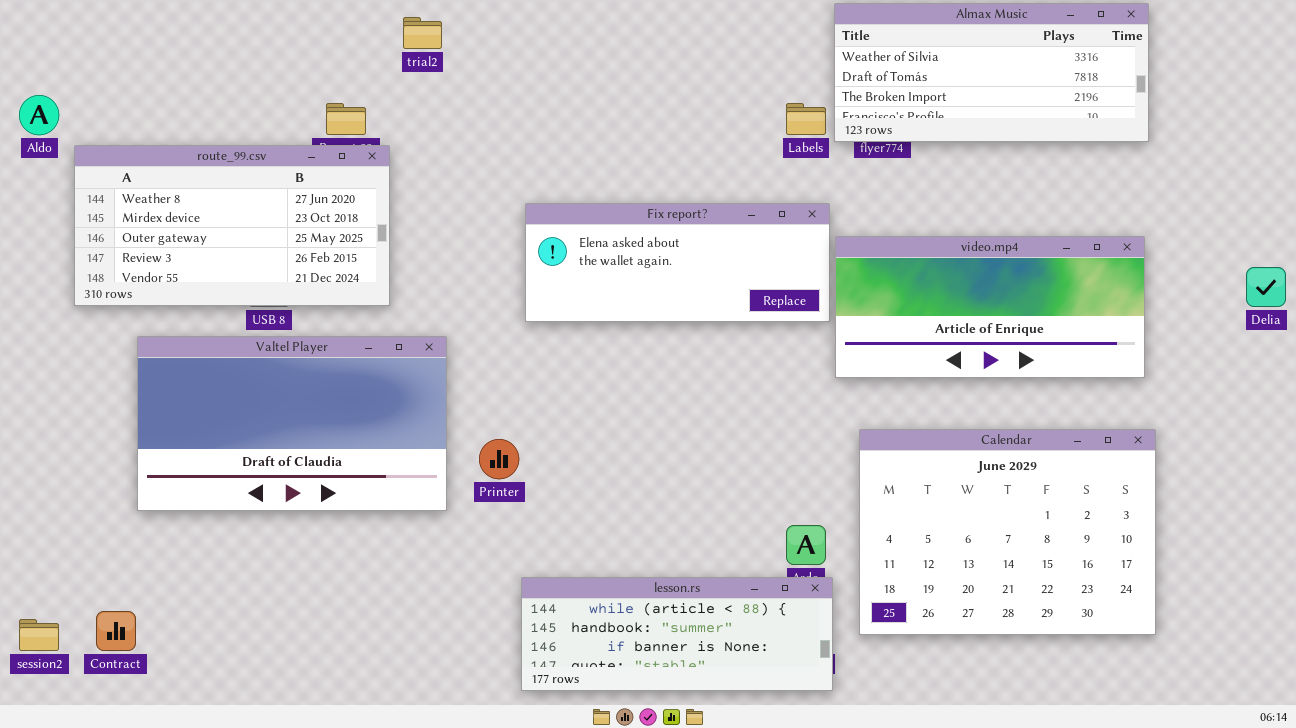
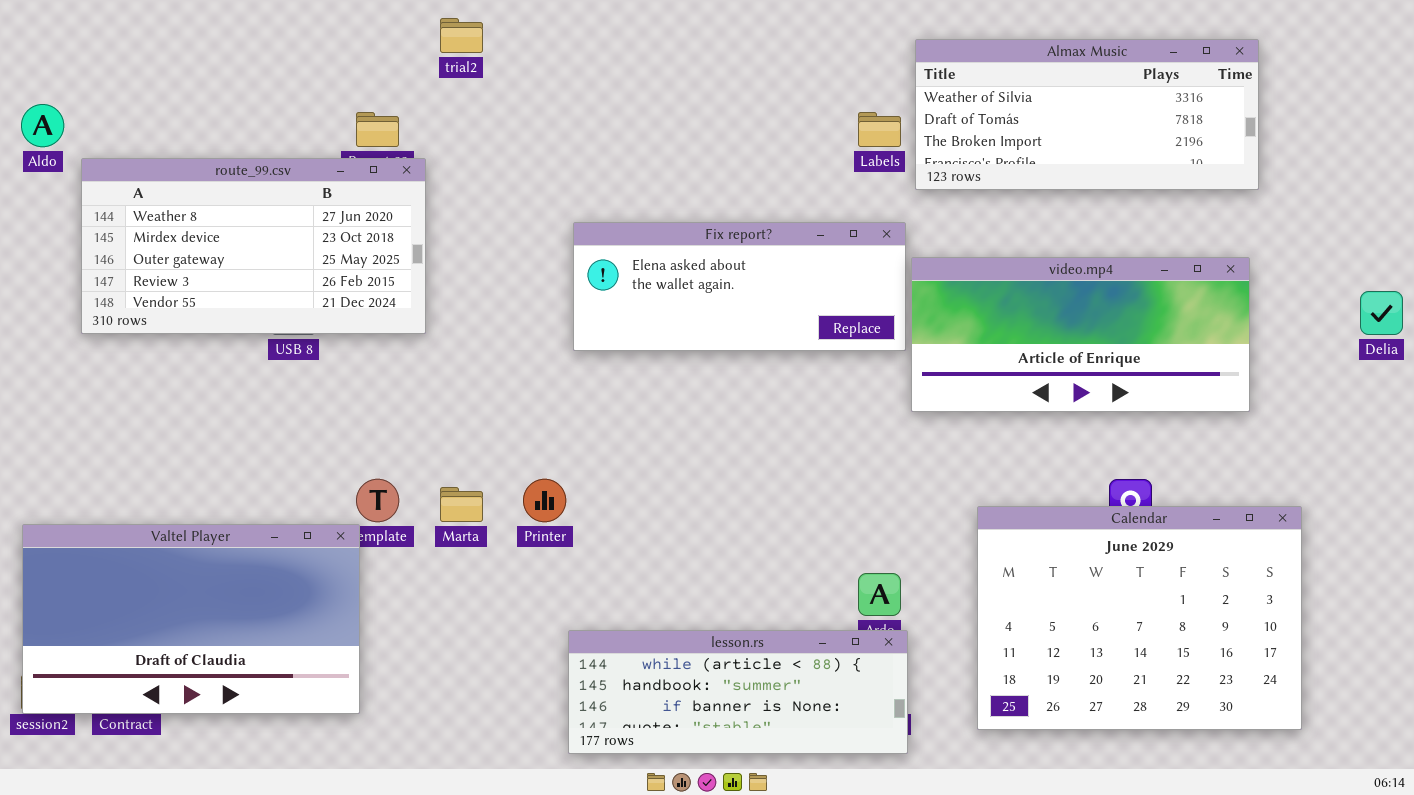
Almax Music: [834,3,1149,142] -> [915,39,1259,190], moved
Valtel Player: [137,336,447,511] -> [22,524,360,714], moved
Calendar: [859,429,1156,635] -> [977,506,1302,730], moved

